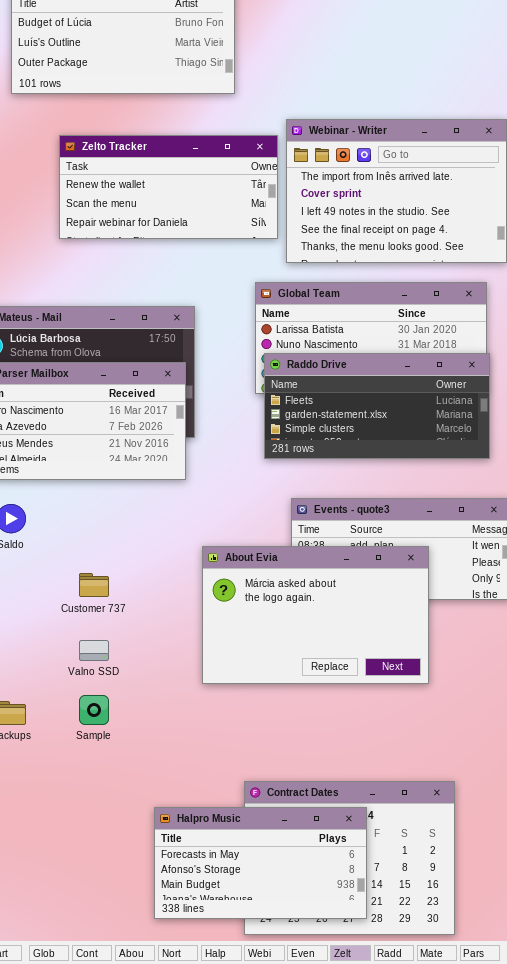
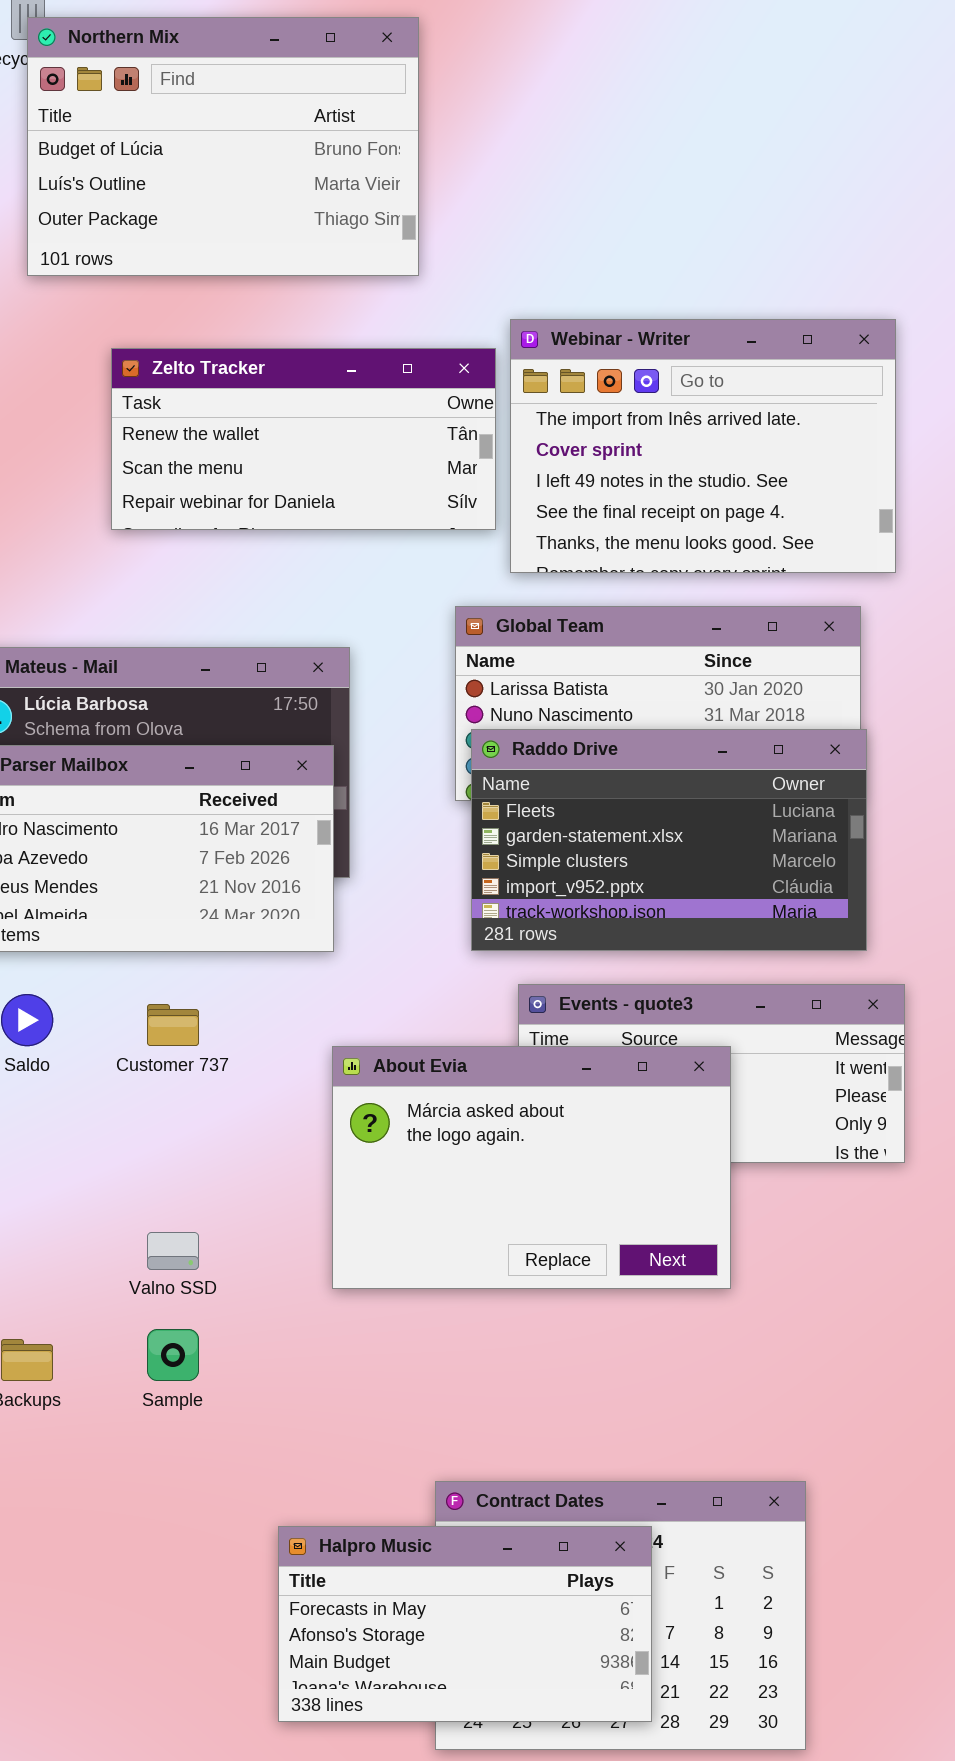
Raddo Drive: [264,353,490,459] -> [471,729,867,951], resized
About Evia: [202,546,429,684] -> [332,1046,731,1289], moved
Customer 737: [79,573,109,597] -> [147,1004,199,1046], moved

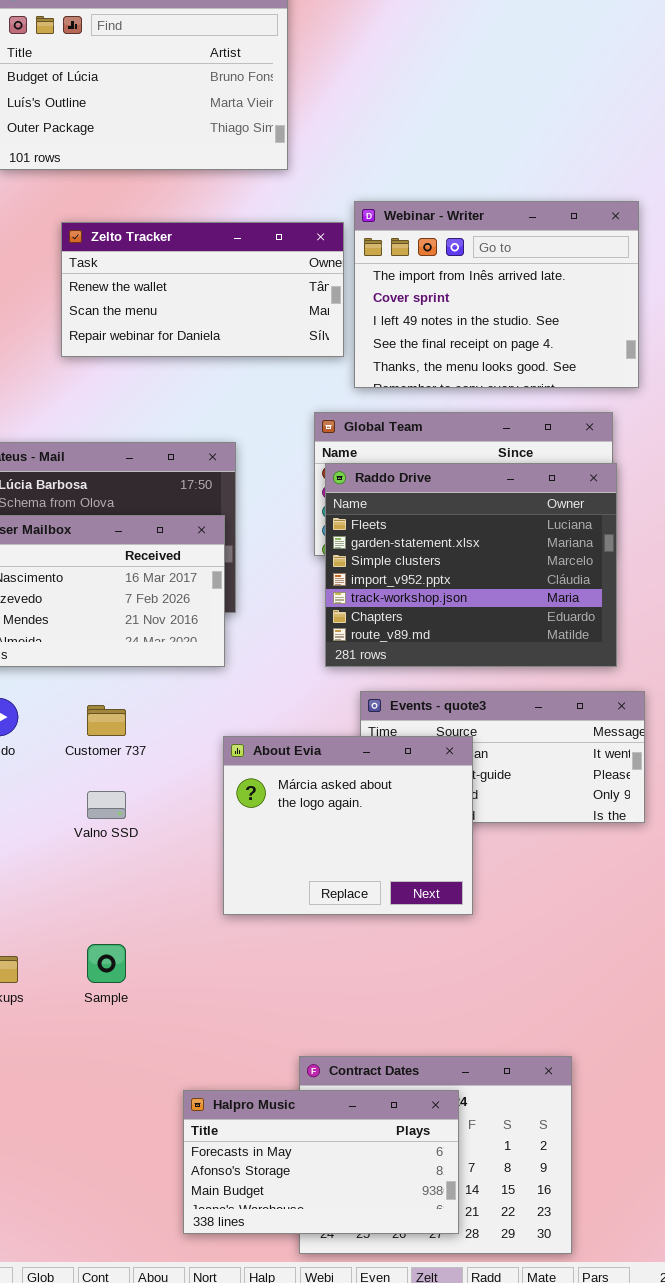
Raddo Drive: [471,729,867,951] -> [325,463,617,667], resized
About Evia: [332,1046,731,1289] -> [223,736,473,915], resized
Valno SSD: [147,1232,199,1270] -> [87,791,126,819], moved

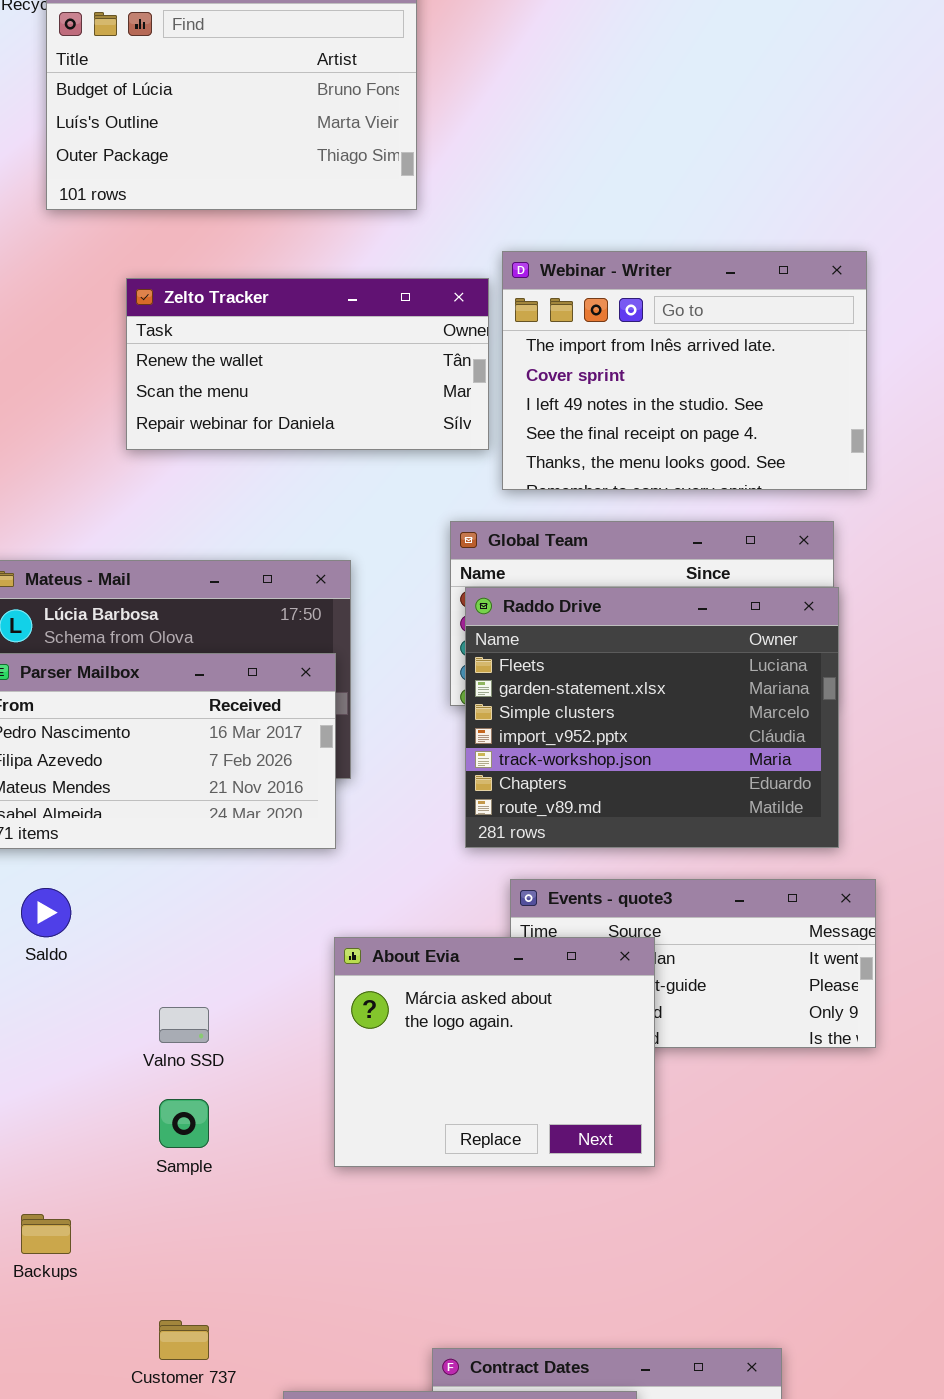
Customer 737: [87,705,126,736] -> [159,1320,209,1360], moved
Sample: [87,944,126,983] -> [159,1099,209,1148], moved

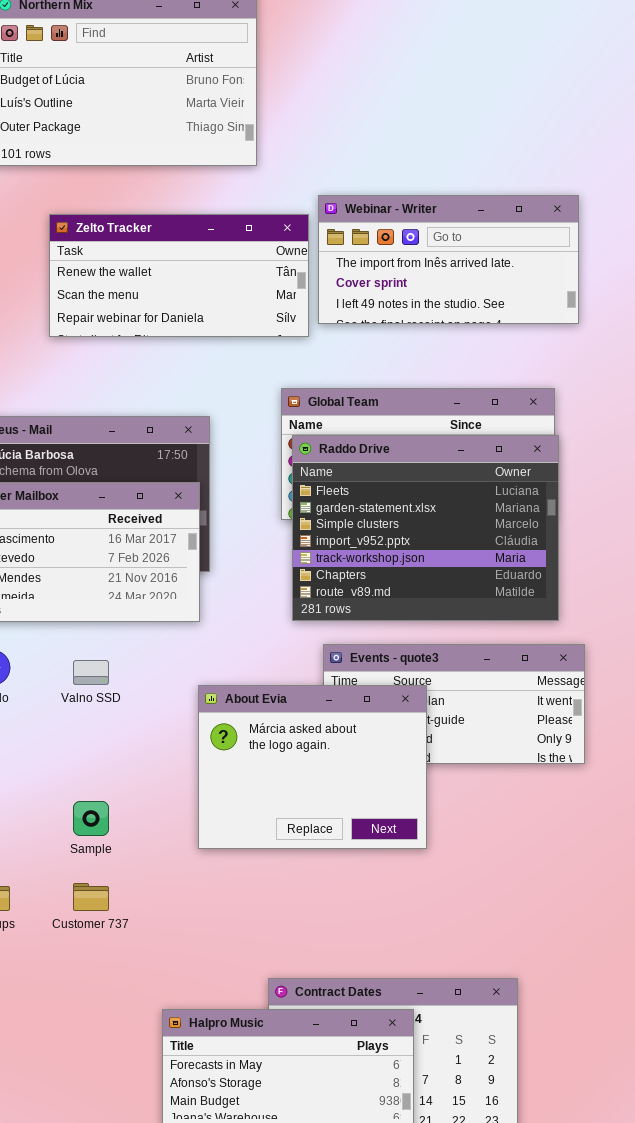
Webinar - Writer: [502,251,867,490] -> [318,195,579,324], resized
Valno SSD: [159,1007,209,1043] -> [73,660,109,685], moved
Customer 737: [159,1320,209,1360] -> [73,883,109,911], moved

